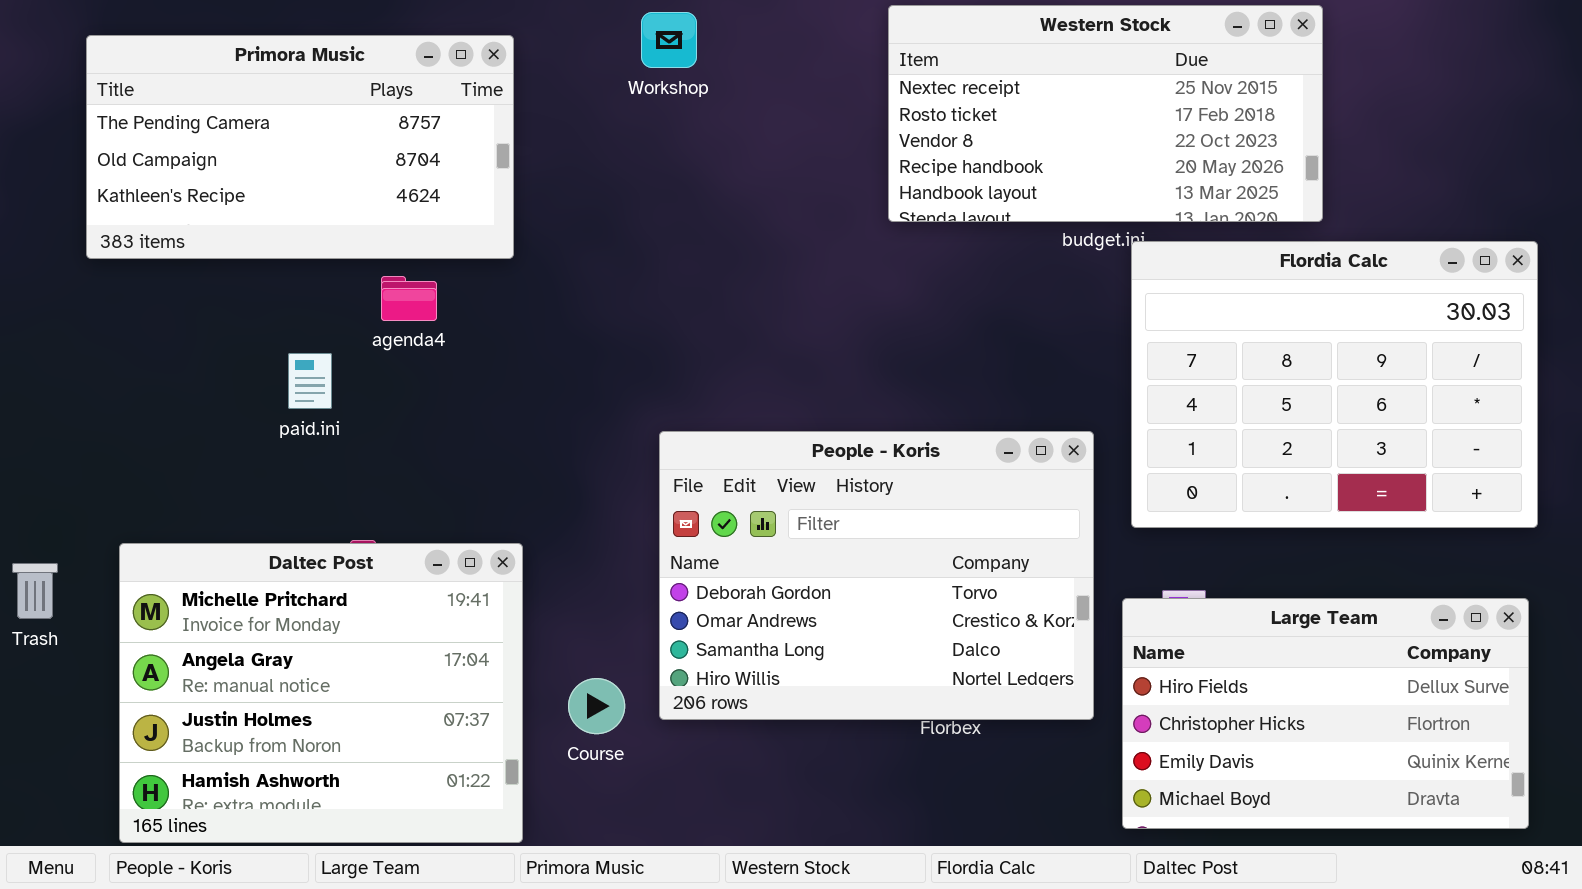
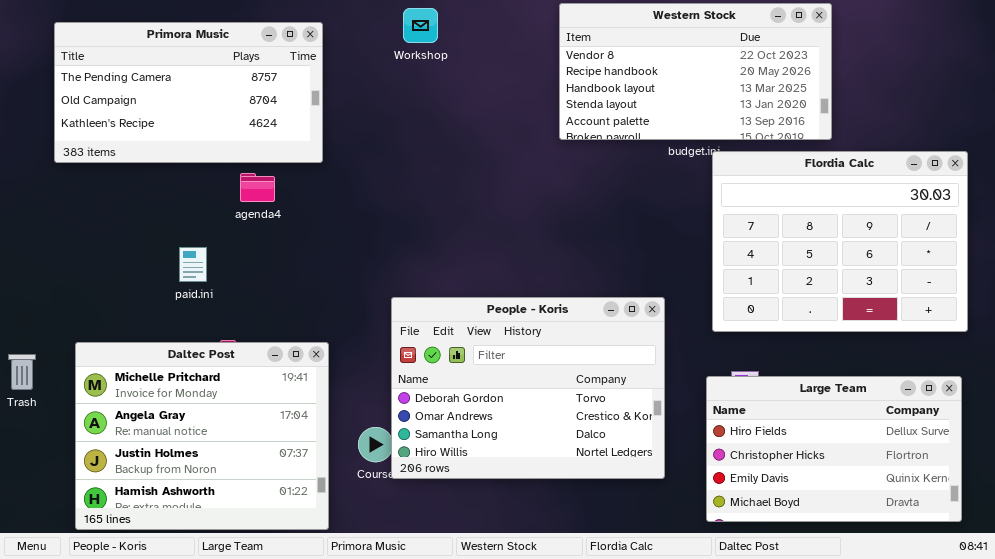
Western Stock: [888,5,1323,222] -> [559,3,832,140], scrolled down 2 rows
paid.ini: [288,353,332,409] -> [179,247,207,282], moved
People - Koris: [659,431,1094,720] -> [391,297,665,479], moved

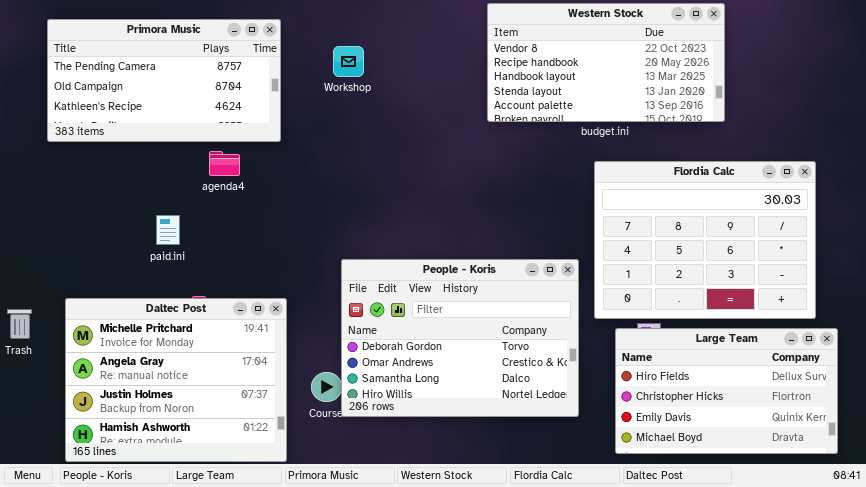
Workshop: [403,8,438,43] -> [333,46,364,77], moved
Flordia Calc: [712,151,968,332] -> [594,161,816,319], moved

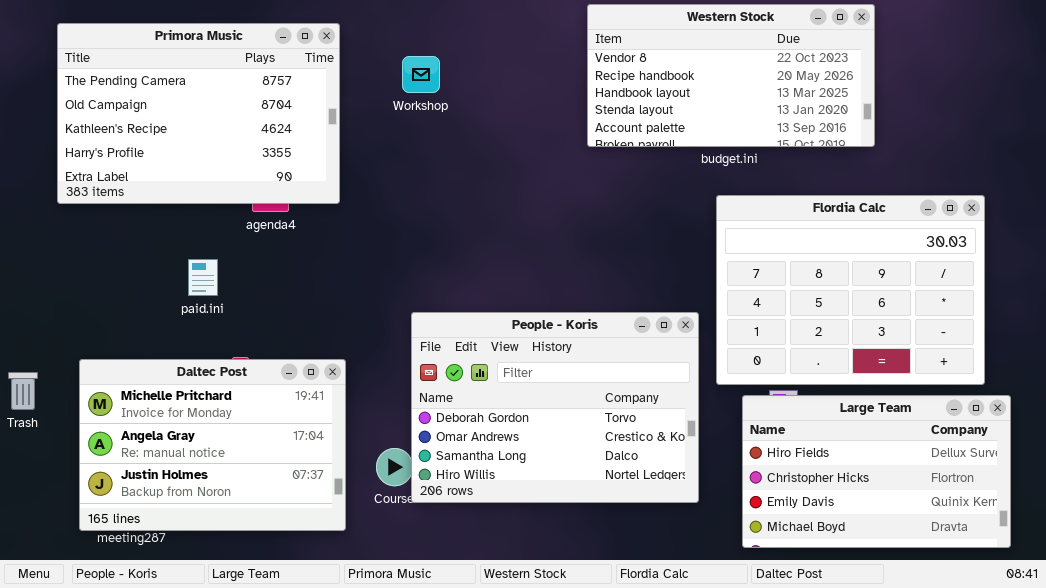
Primora Music: [47,19,281,142] -> [57,23,340,204], resized
Daltec Post: [65,298,287,462] -> [79,359,346,531], resized

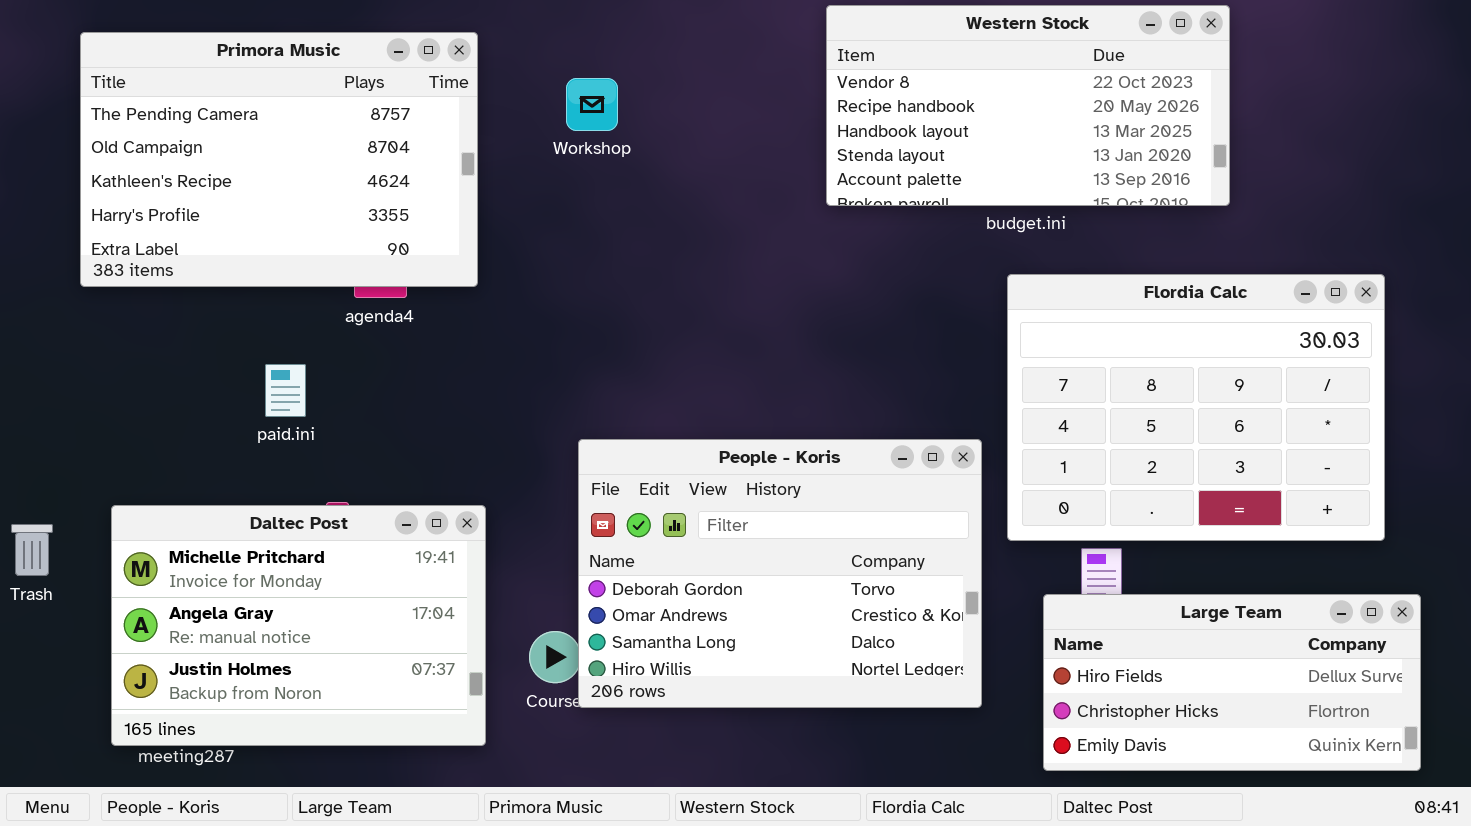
Large Team: [742,395,1011,548] -> [1043,594,1421,771], resized

